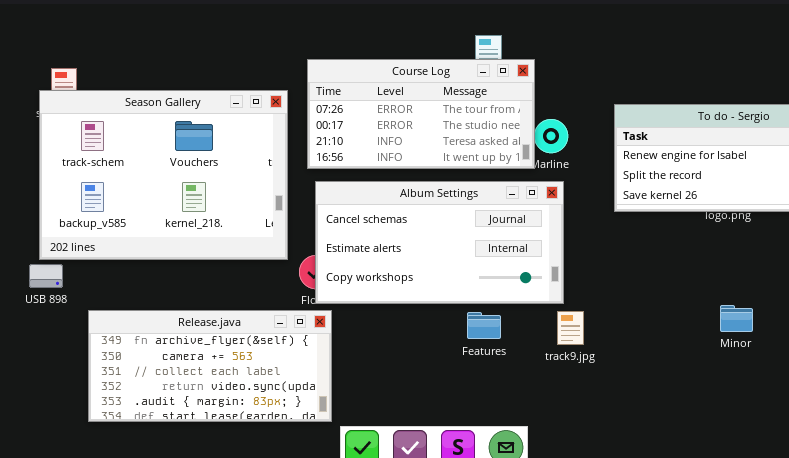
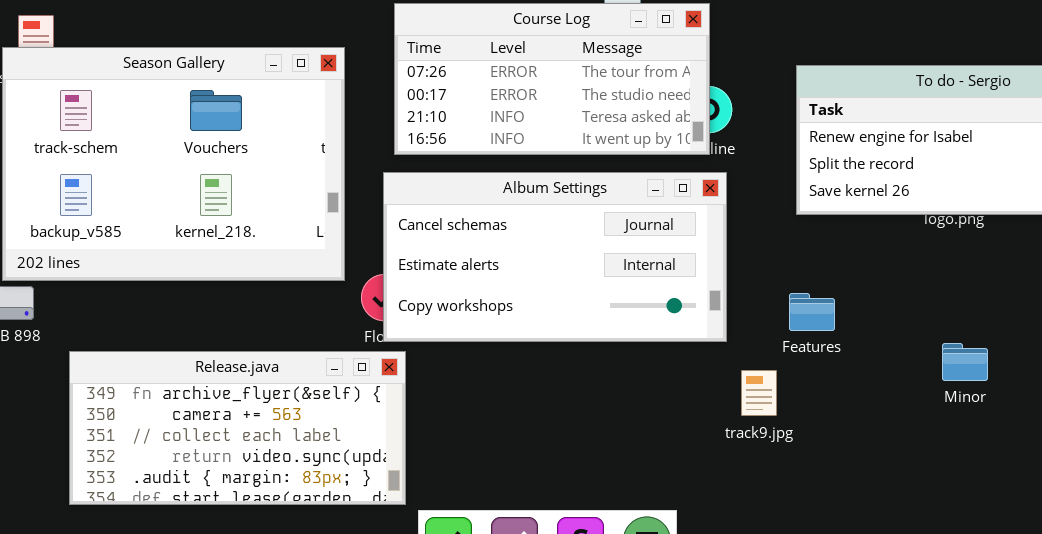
Course Log: [307,59,535,169] -> [394,3,710,155], moved
track9.jpg: [557,311,584,345] -> [741,370,777,416], moved
Features: [467,312,501,339] -> [789,293,835,331], moved

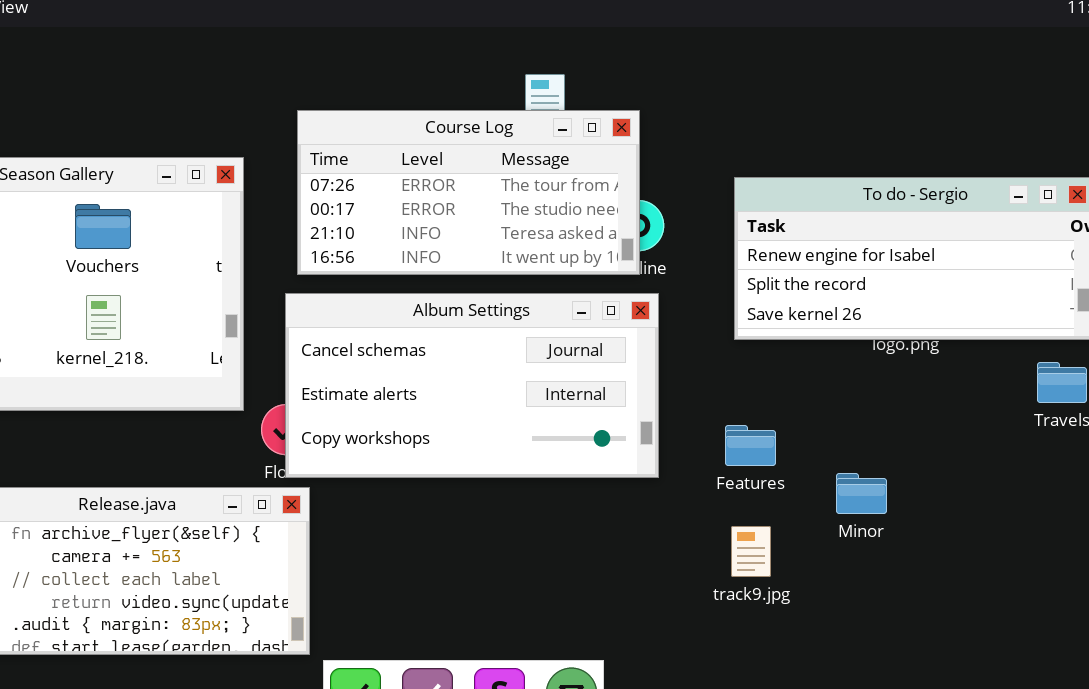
Minor: [942,343,988,381] -> [836,473,887,514], moved
track9.jpg: [741,370,777,416] -> [731,526,771,577], moved

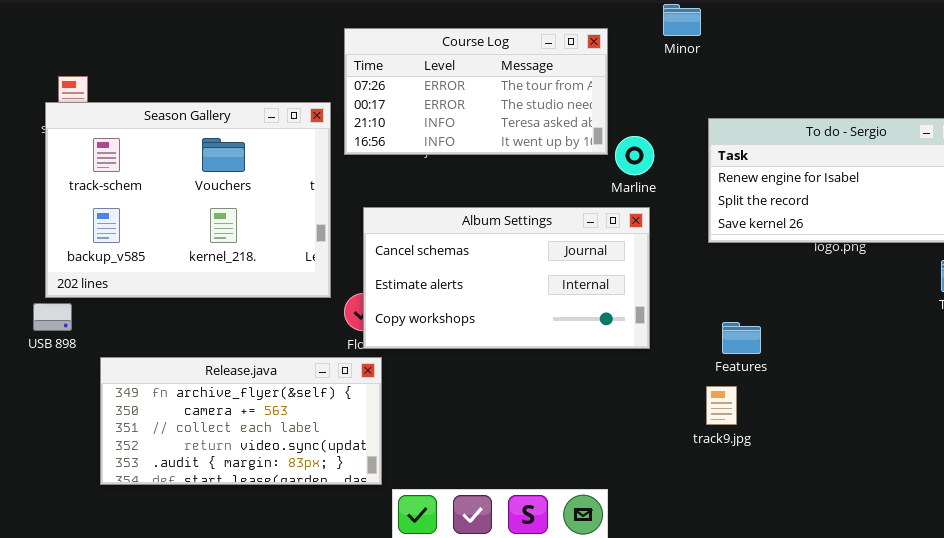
Course Log: [297,110,640,275] -> [344,28,608,155], moved
Features: [725,425,776,466] -> [722,322,761,354], moved
Minor: [836,473,887,514] -> [663,4,701,36], moved

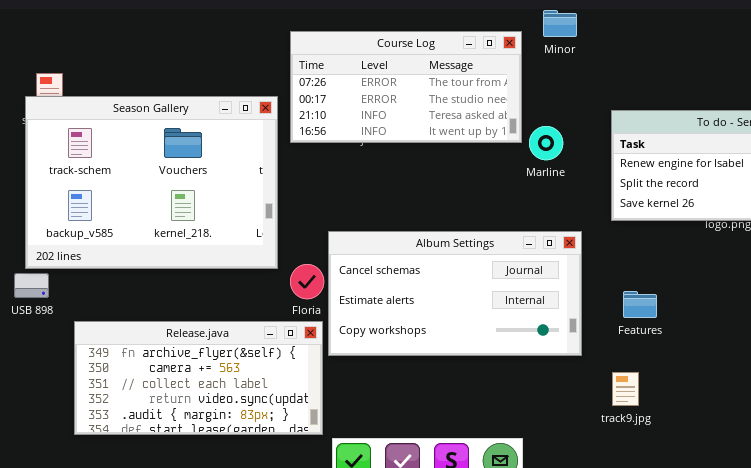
Minor: [663,4,701,36] -> [543,10,577,37], moved
Album Settings: [363,207,650,349] -> [328,231,582,356], moved
track9.jpg: [706,386,737,425] -> [612,372,639,406], moved

